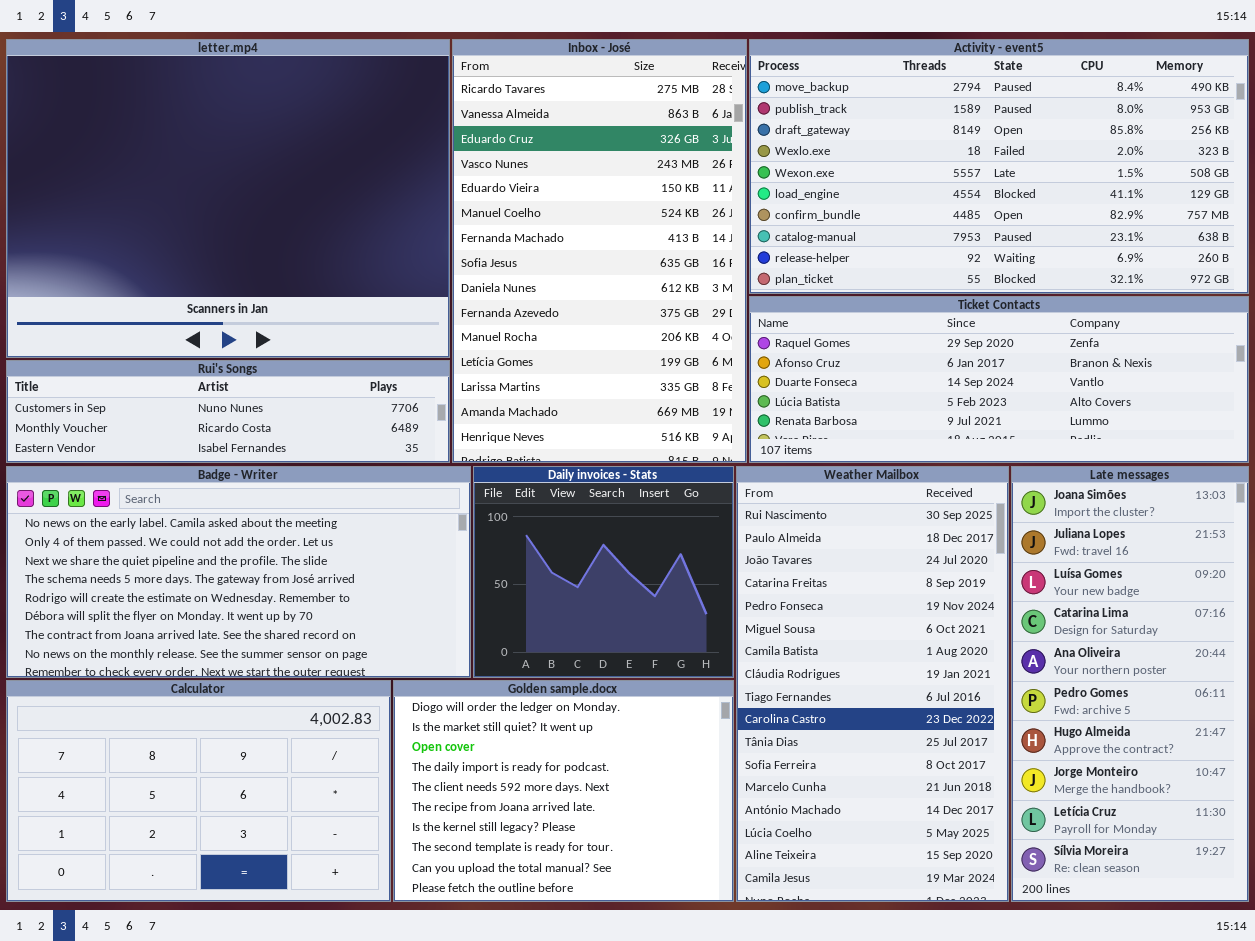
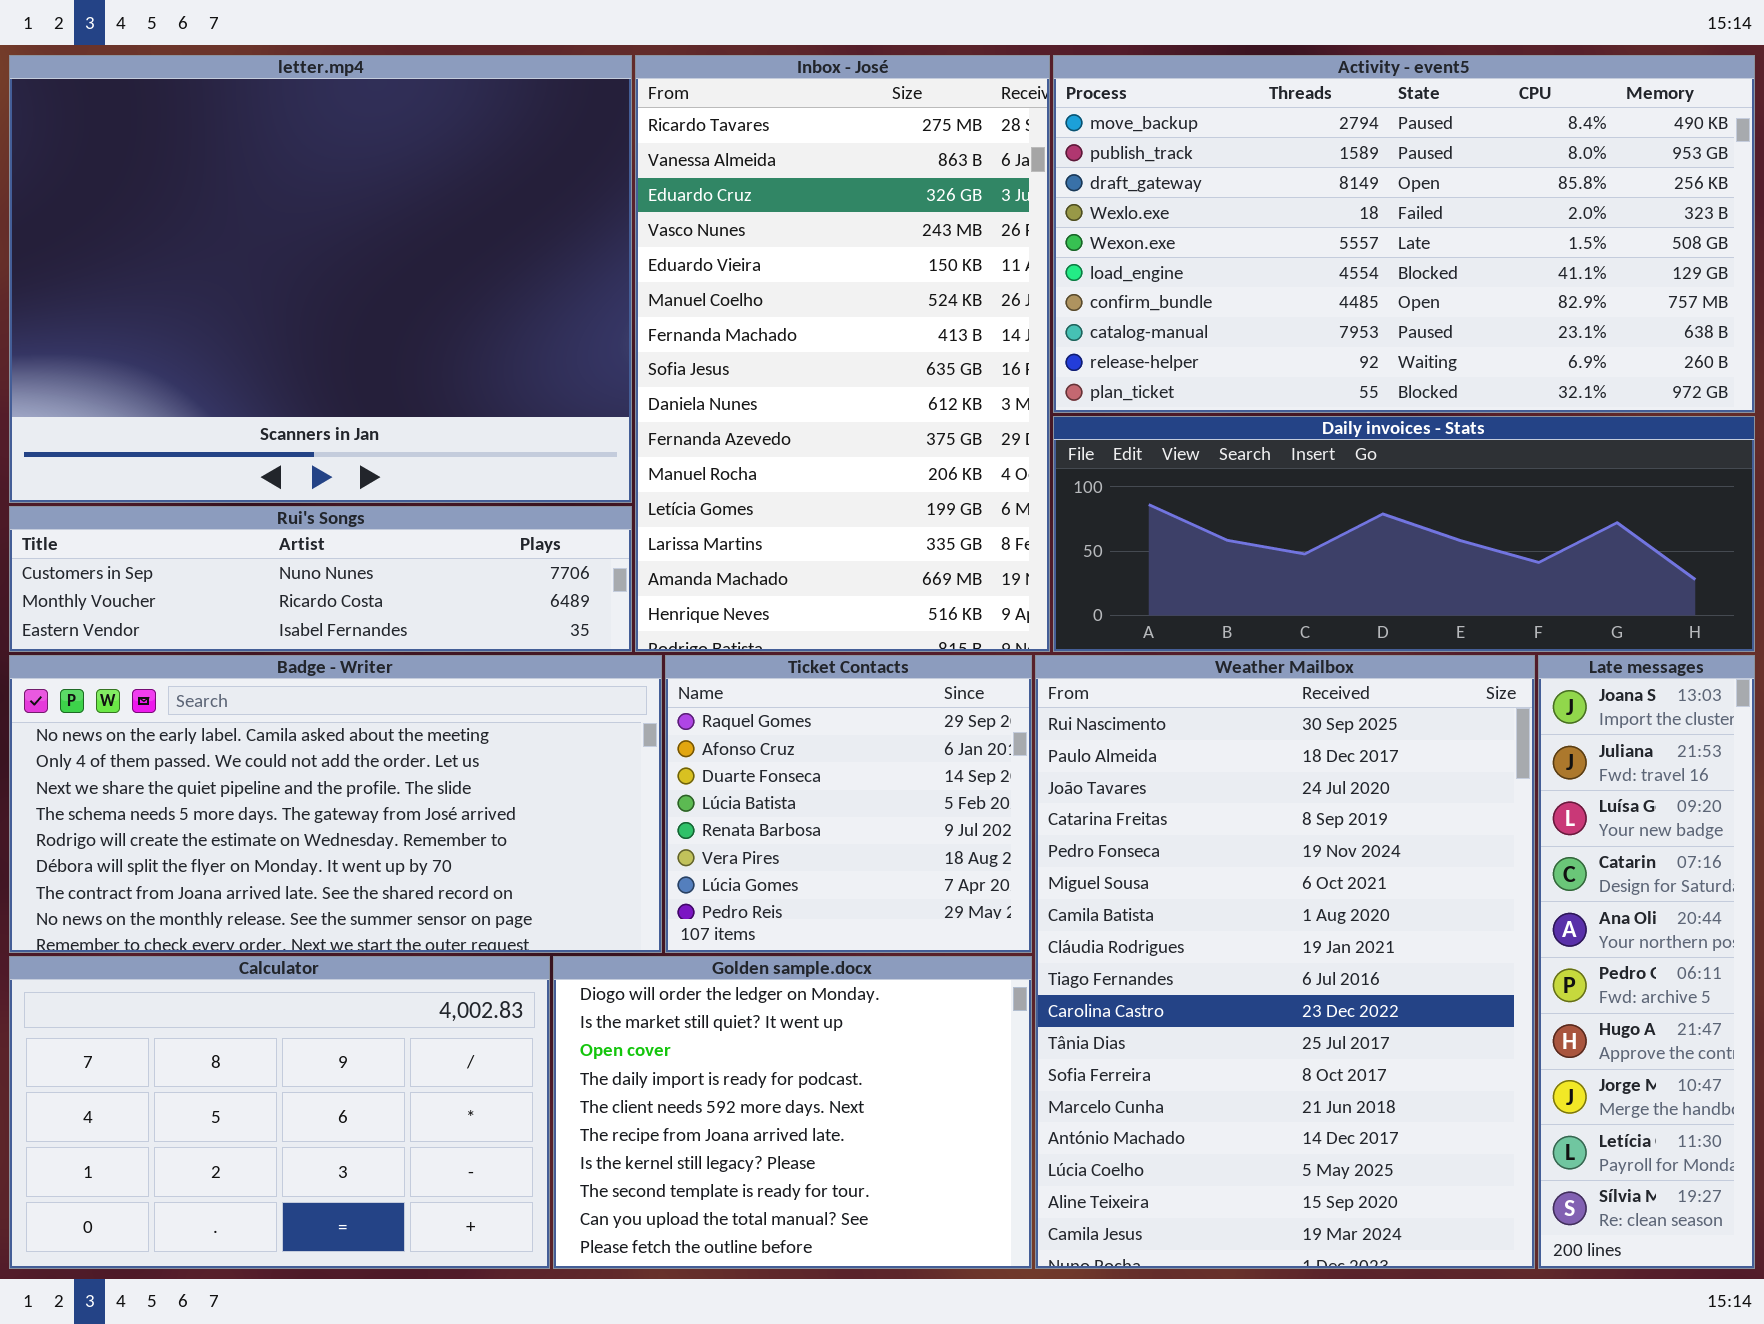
Ticket Contacts: [749,296,1249,463] -> [665,655,1032,953], moved, resized
Daily invoices - Stats: [473,466,734,678] -> [1053,416,1755,652], moved, resized
Weather Mailbox: [736,466,1009,902] -> [1035,655,1535,1269], resized
Late messages: [1011,466,1249,902] -> [1538,655,1755,1269], resized

